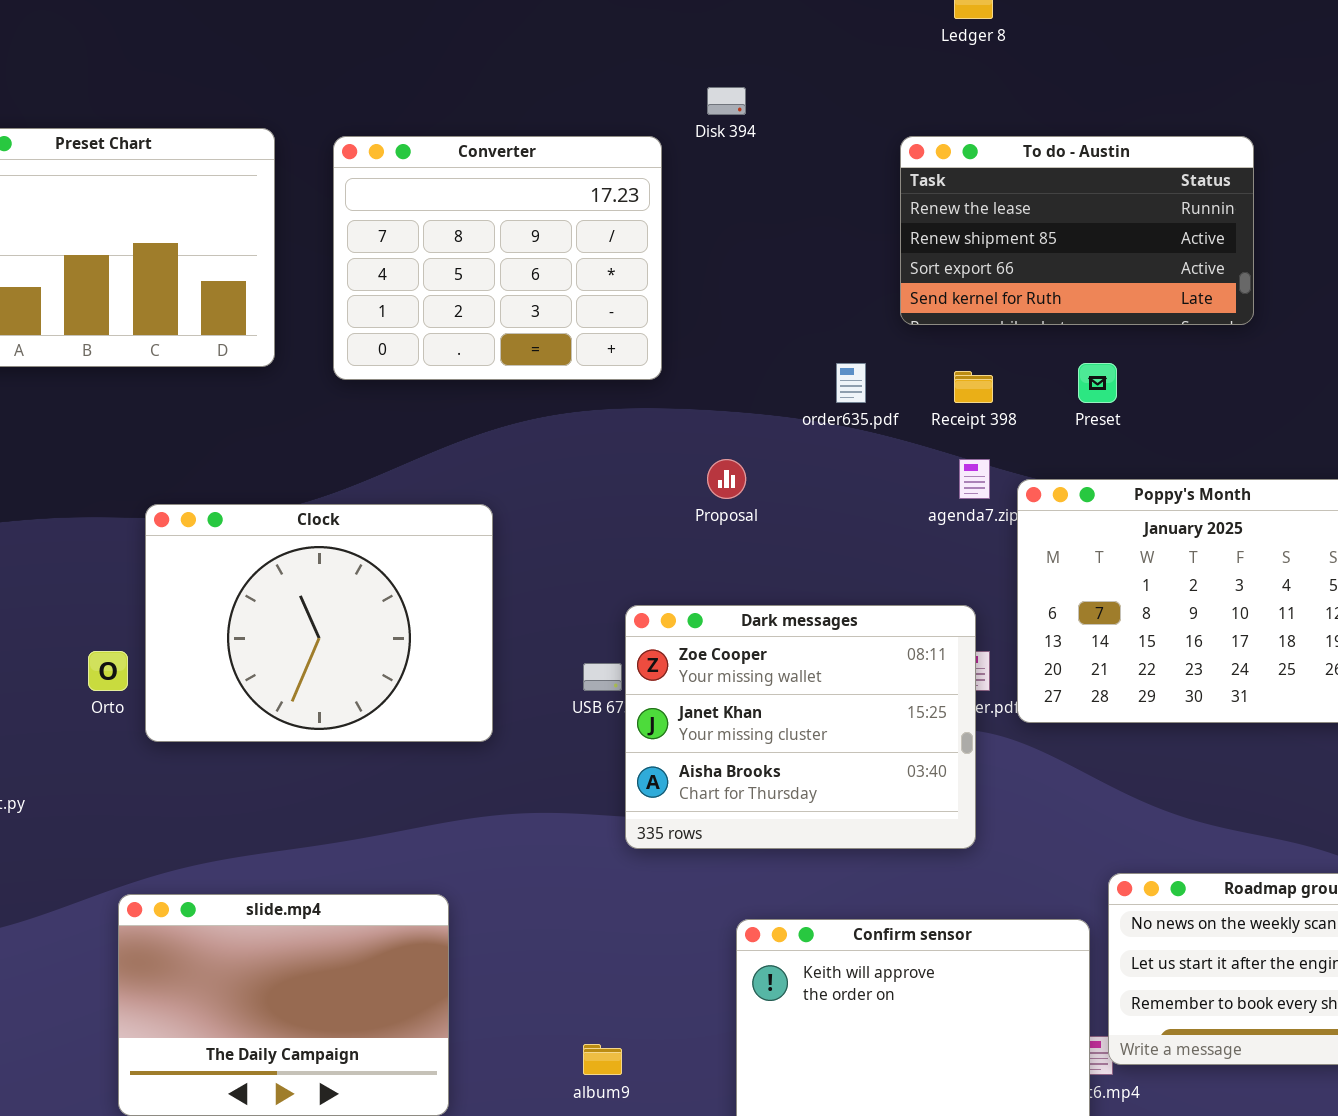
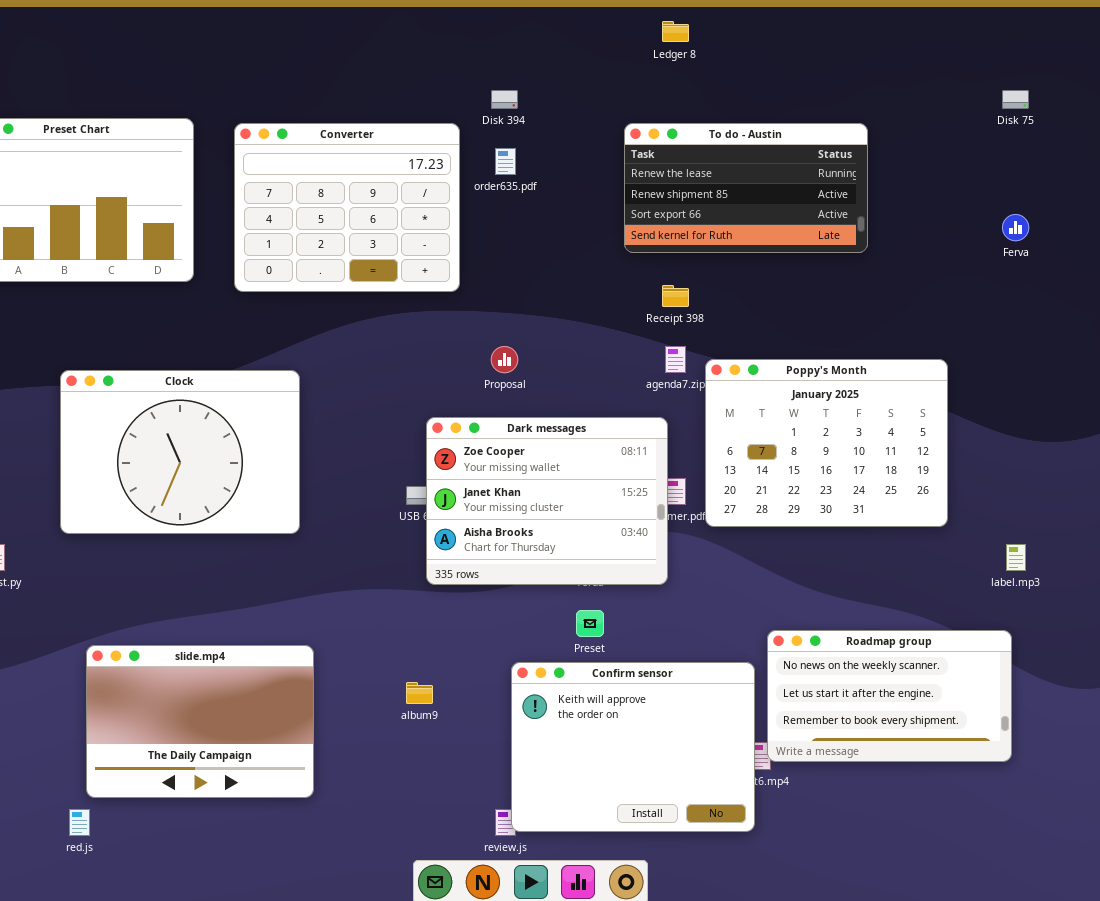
order635.pdf: [836,363,866,403] -> [495,148,516,175], moved
Preset: [1078,363,1117,403] -> [576,610,604,637], moved
Clock: [145,504,493,742] -> [60,370,300,534], moved
Dark messages: [625,605,976,849] -> [426,417,668,585], moved
album9: [583,1044,622,1075] -> [406,682,433,704], moved

